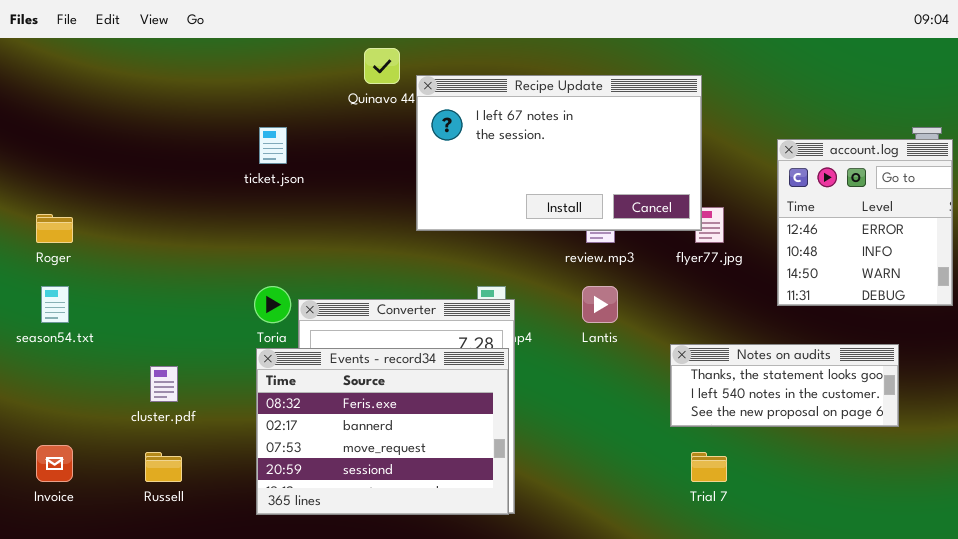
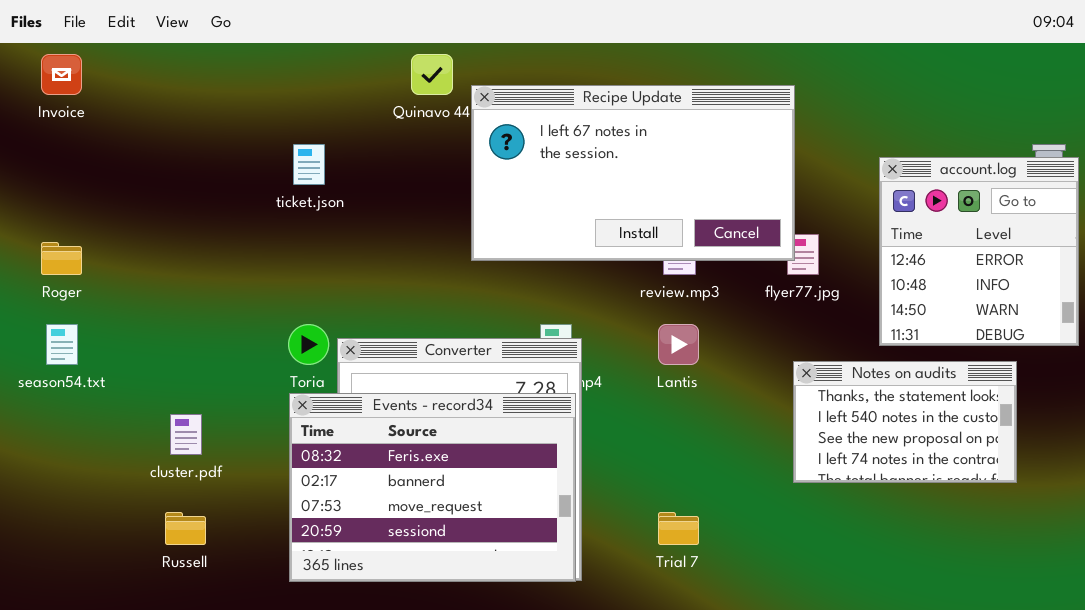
Notes on audits: [670,344,899,427] -> [793,361,1017,483], resized
Invoice: [36,445,73,482] -> [41,54,82,95], moved
Trial 7: [691,452,727,482] -> [658,512,699,545], moved

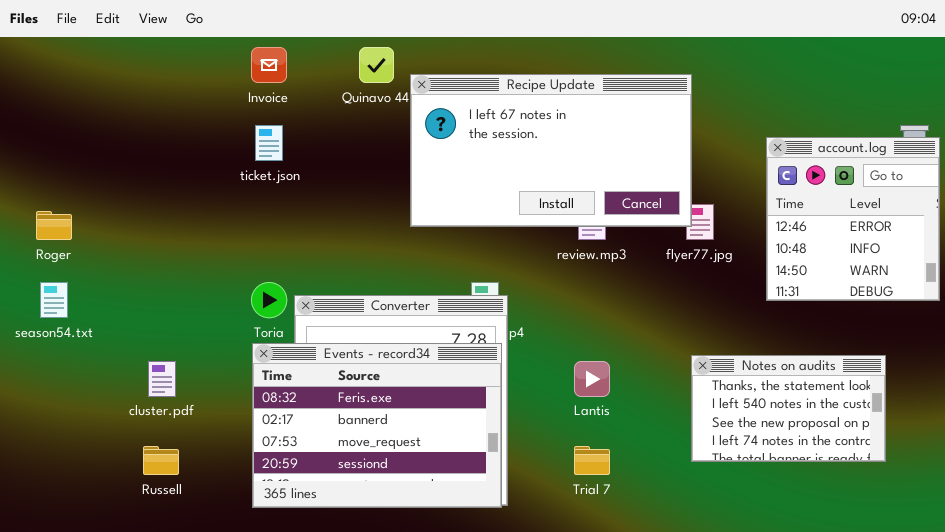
Invoice: [41,54,82,95] -> [251,47,287,83], moved
Lantis: [658,324,699,365] -> [574,361,610,397], moved
Notes on audits: [793,361,1017,483] -> [691,355,886,462], moved

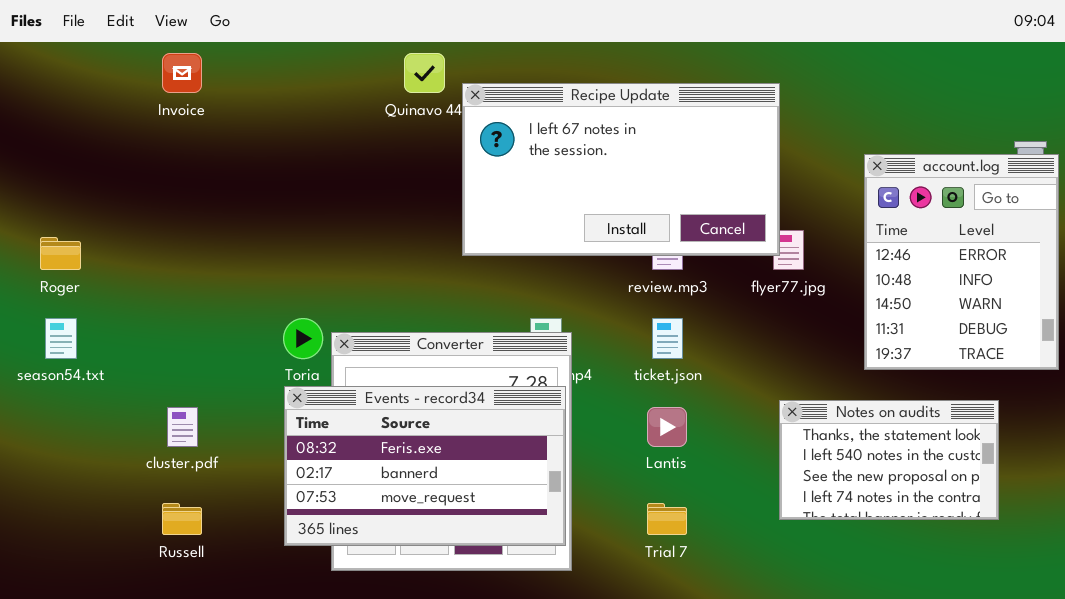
Invoice: [251,47,287,83] -> [162,53,202,93], moved
ticket.json: [255,125,283,161] -> [652,318,683,359], moved
account.log: [766,137,940,301] -> [864,154,1059,370], resized
Events - record34: [252,343,502,508] -> [284,386,566,546], resized

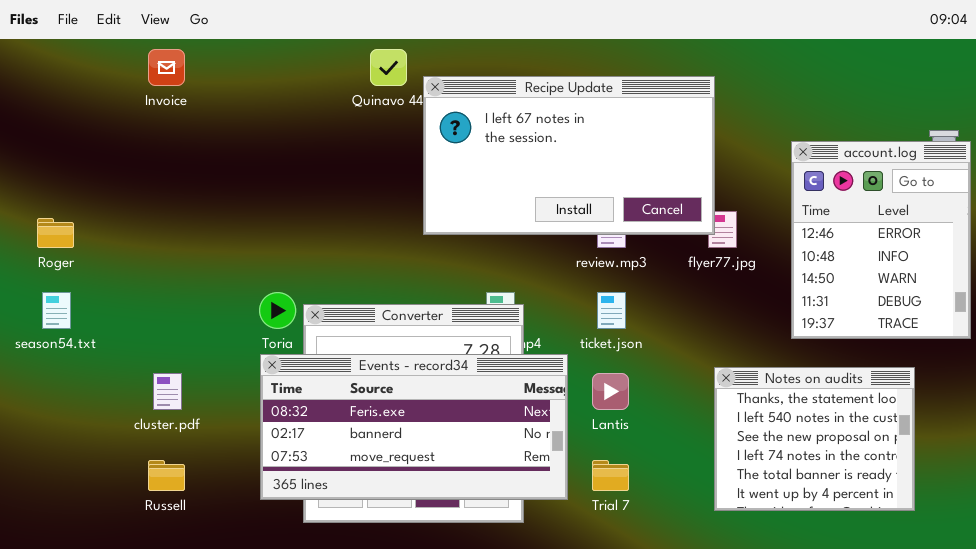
Events - record34: [284,386,566,546] -> [260,354,568,500], resized
Notes on audits: [779,400,999,520] -> [714,367,915,511], resized

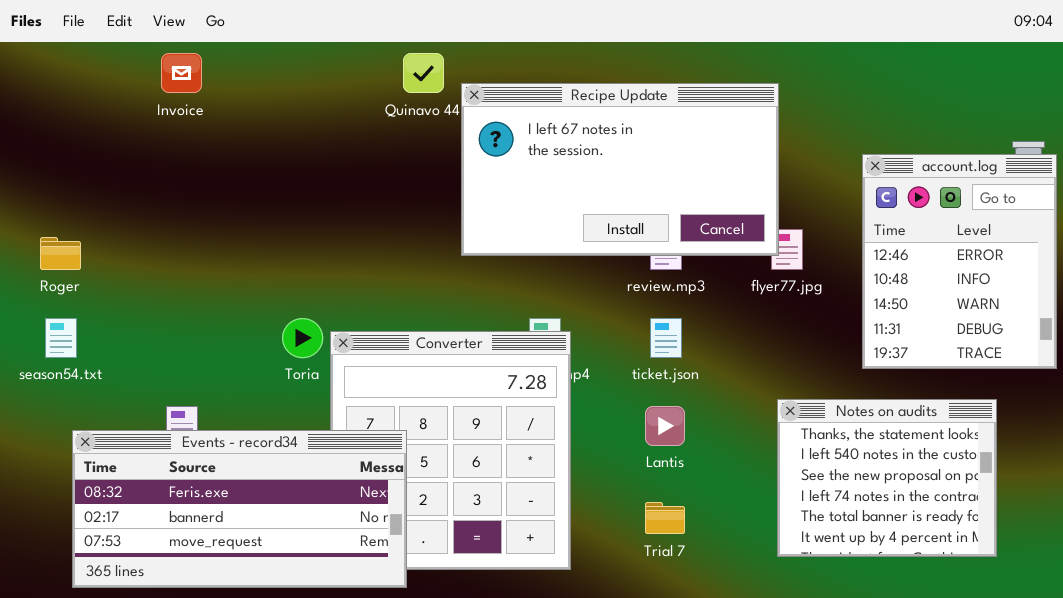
Events - record34: [260,354,568,500] -> [72,430,407,588], moved

